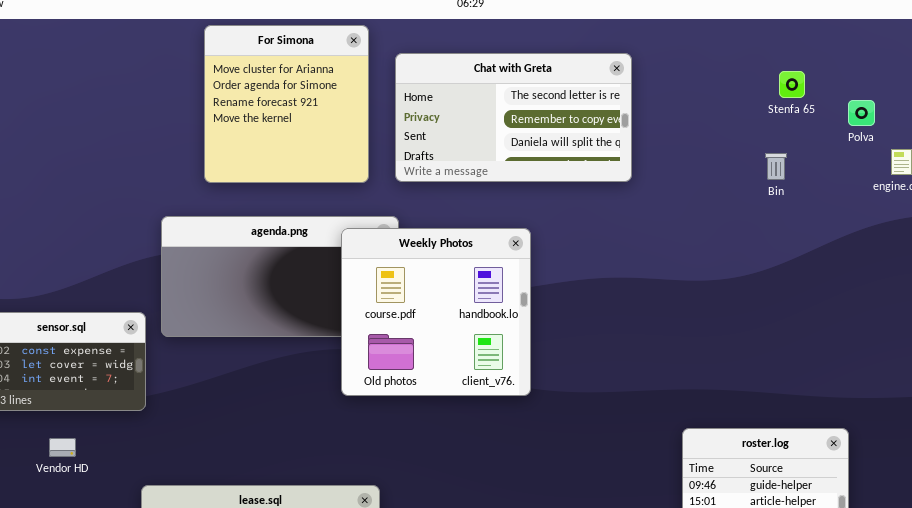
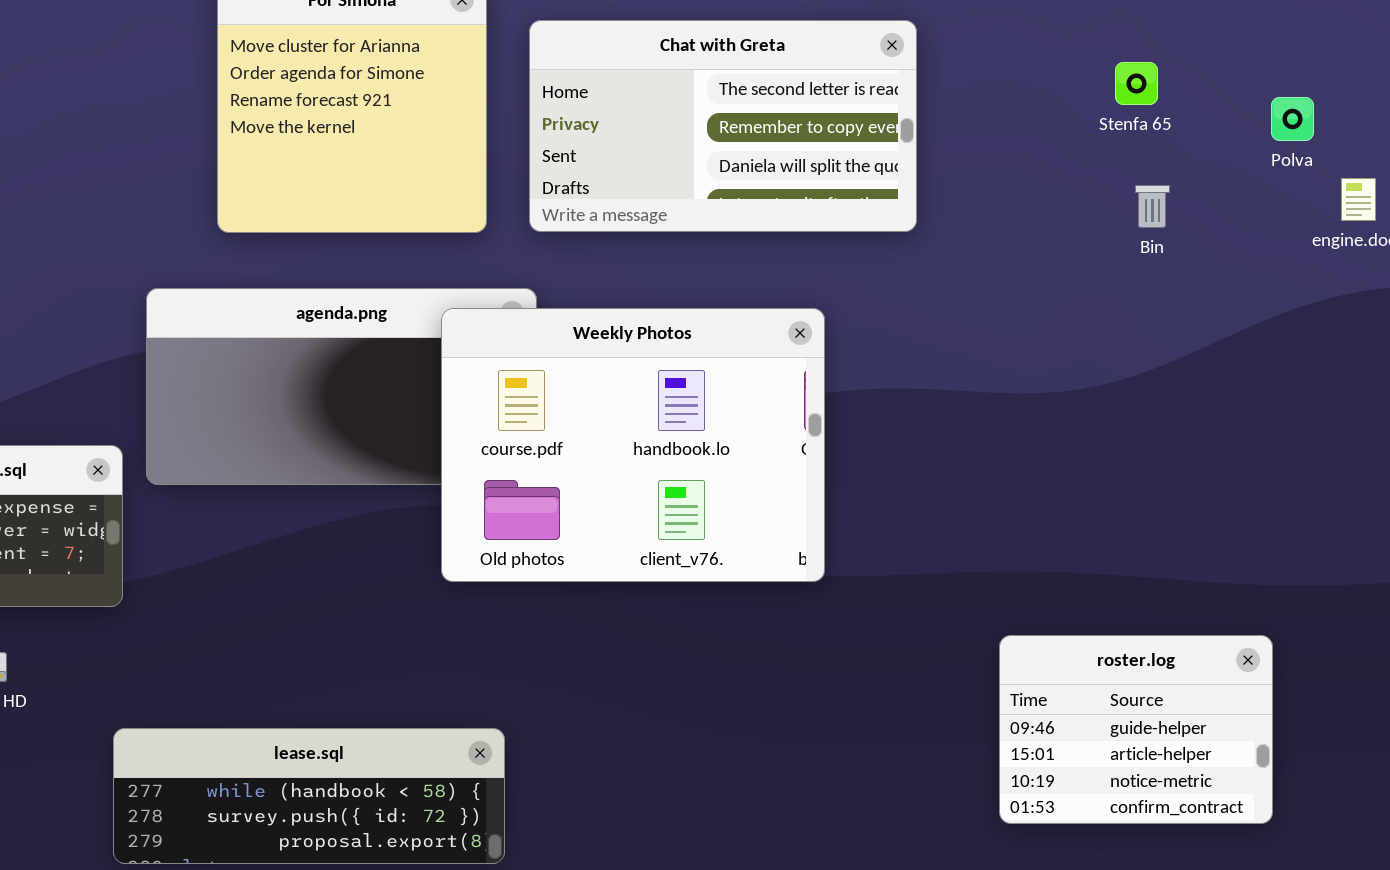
Stenfa 65: [779,71,805,98] -> [1115,62,1158,105], moved
Weekly Photos: [341,228,531,396] -> [441,308,825,582], resized

